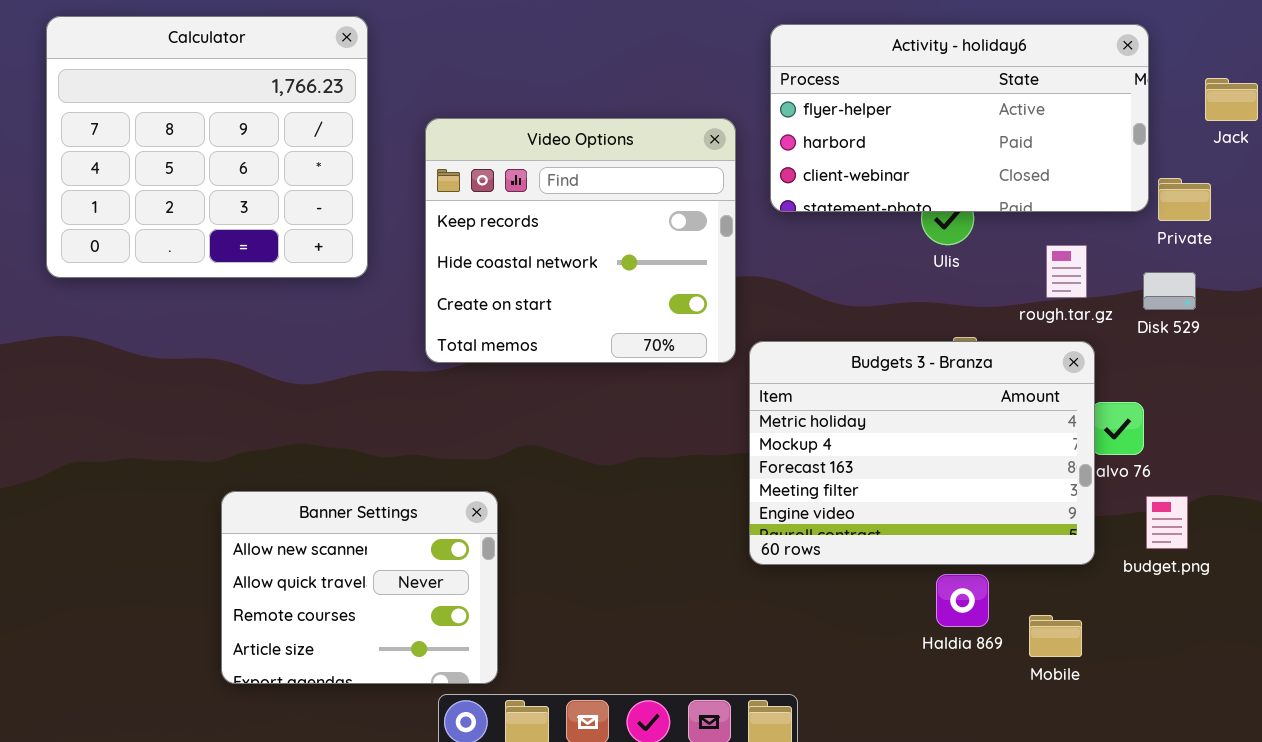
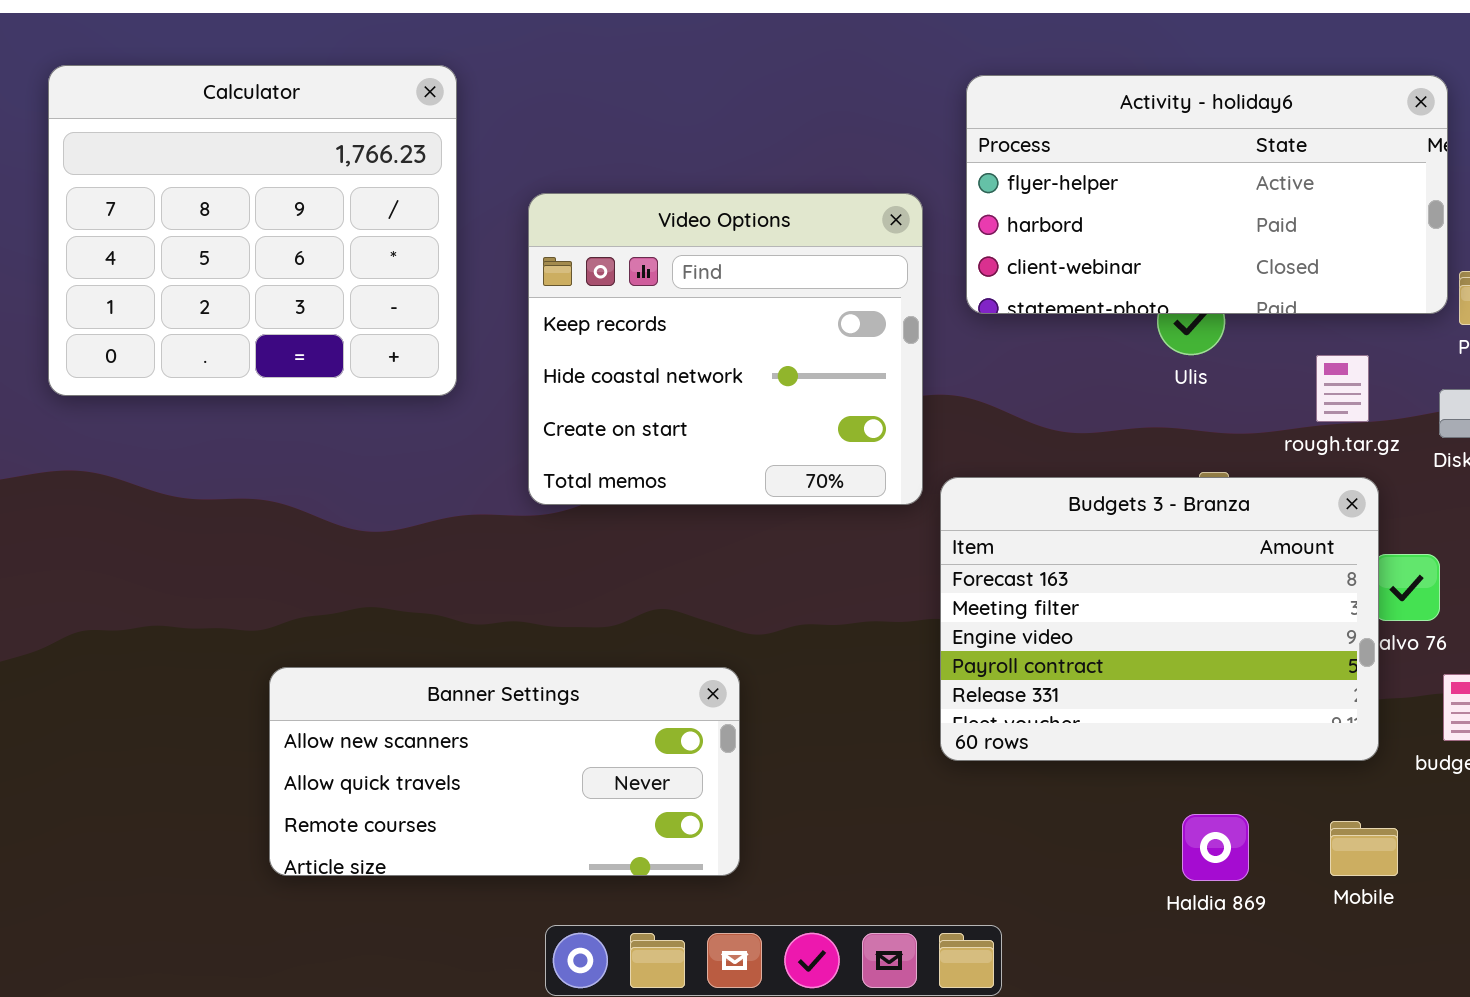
Budgets 3 - Branza: [749,341,1095,565] -> [940,477,1379,761], scrolled down 2 rows
Banner Settings: [221,491,498,684] -> [269,667,740,876], resized
Haldia 869: [936,574,989,627] -> [1182,814,1249,881], moved
Mobile: [1029,615,1082,657] -> [1330,821,1398,876], moved

